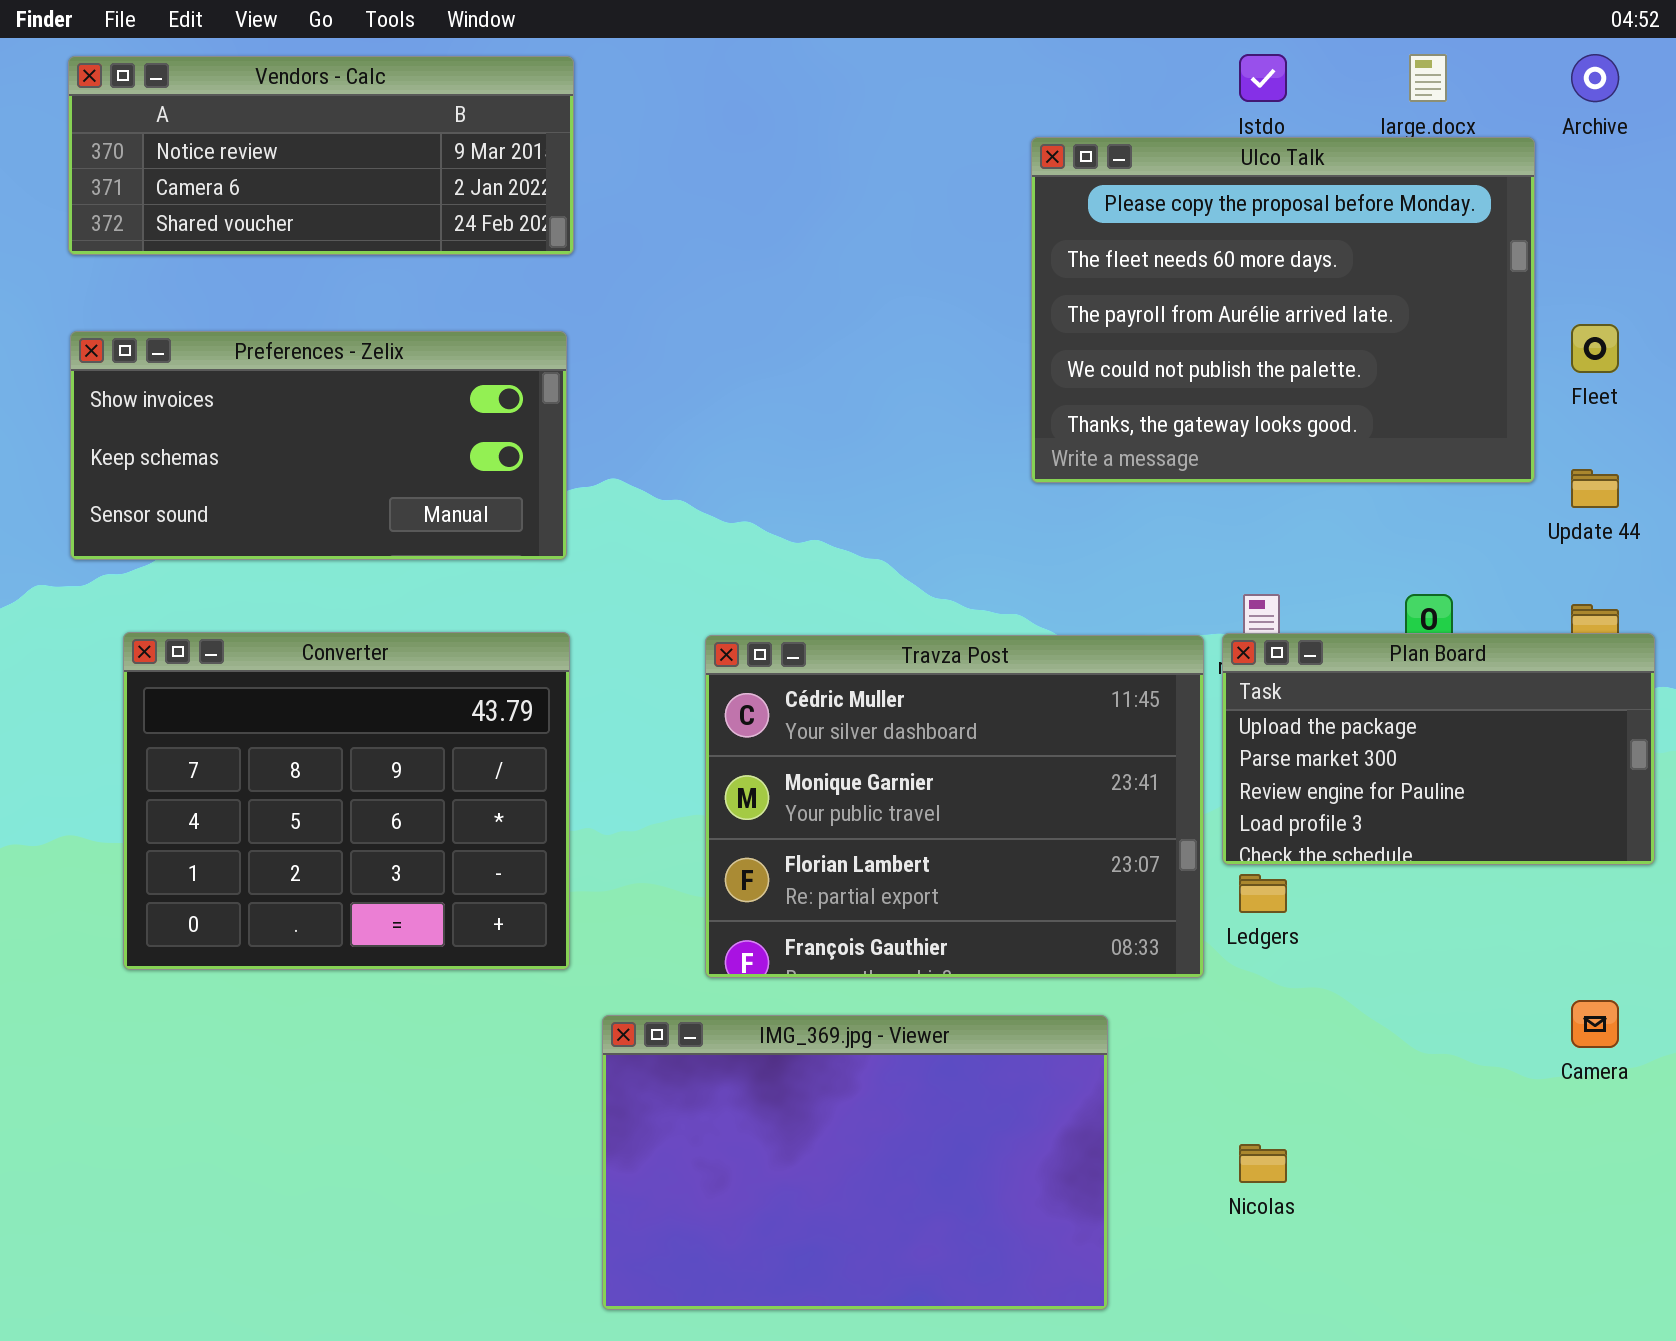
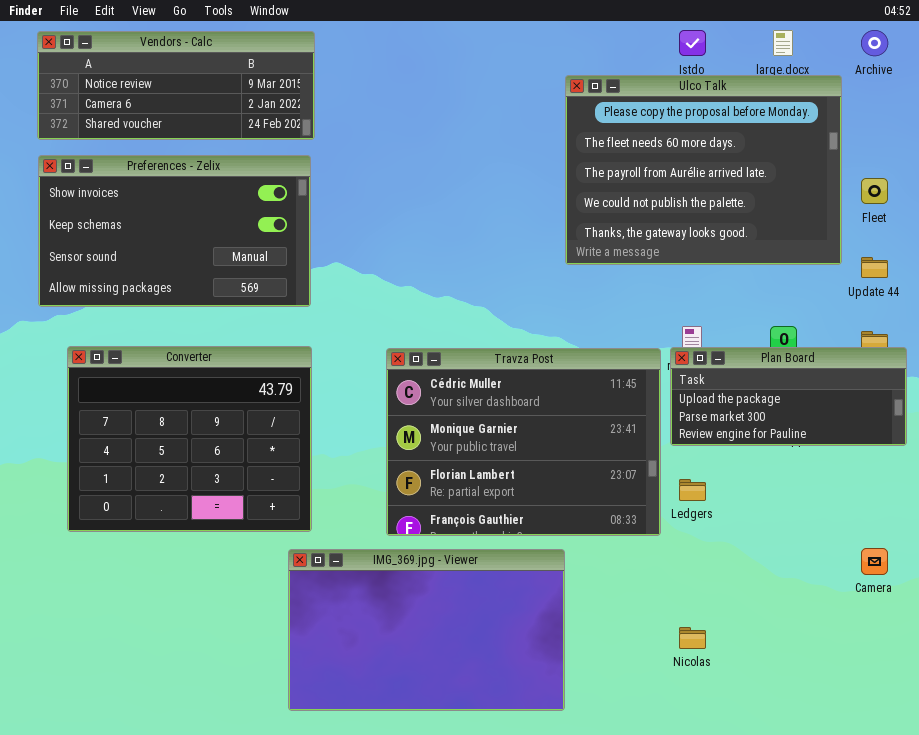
Preferences - Zelix: [70,331,567,560] -> [38,155,311,307], resized
Plan Board: [1222,633,1655,865] -> [670,347,907,446], resized
IMG_369.jpg - Viewer: [602,1015,1108,1310] -> [288,549,565,711], moved

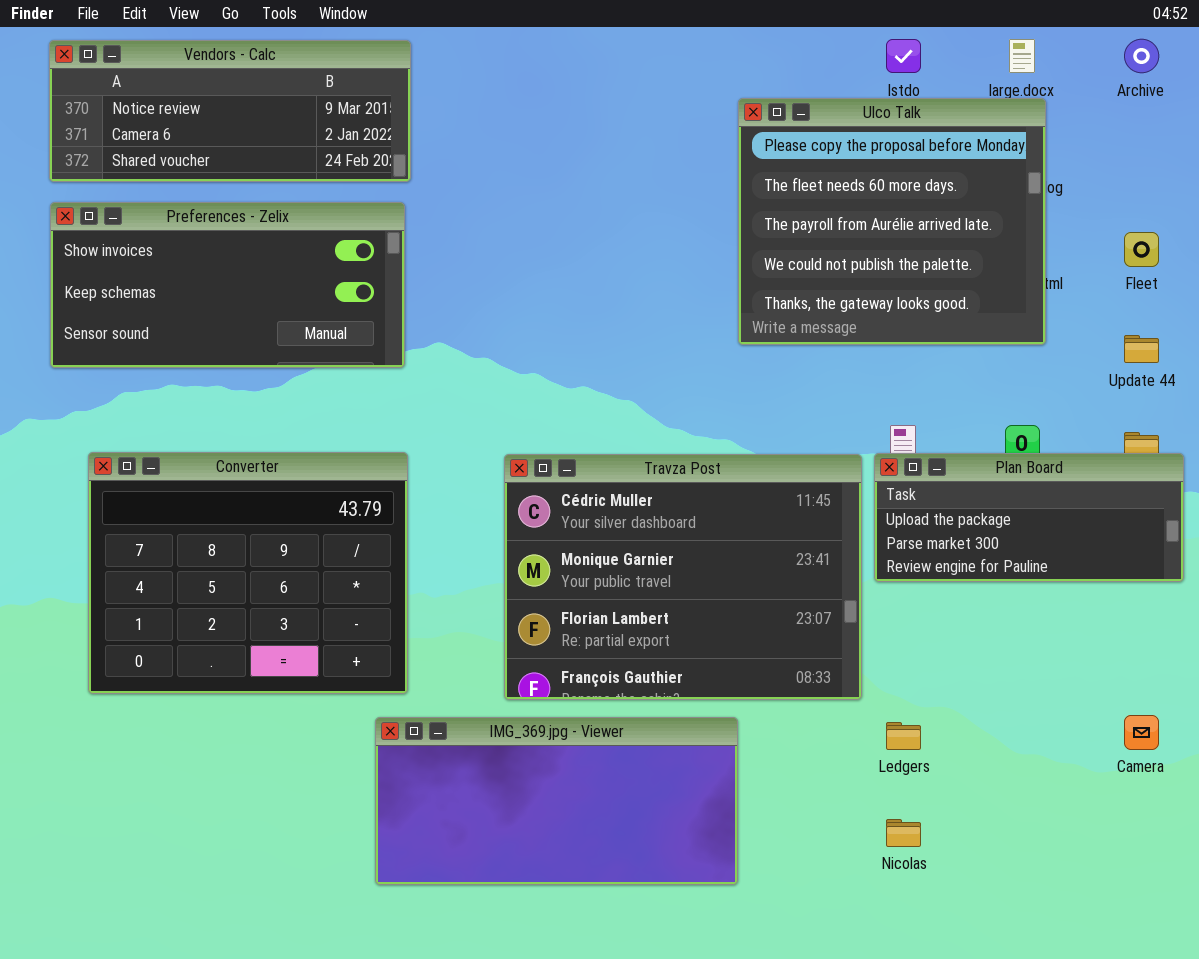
Ulco Talk: [565,75,842,265] -> [738,98,1046,345], resized
Preferences - Zelix: [38,155,311,307] -> [50,202,405,368], resized
Ledgers: [679,479,706,501] -> [886,722,921,750], moved
IMG_369.jpg - Viewer: [288,549,565,711] -> [375,717,738,885], resized

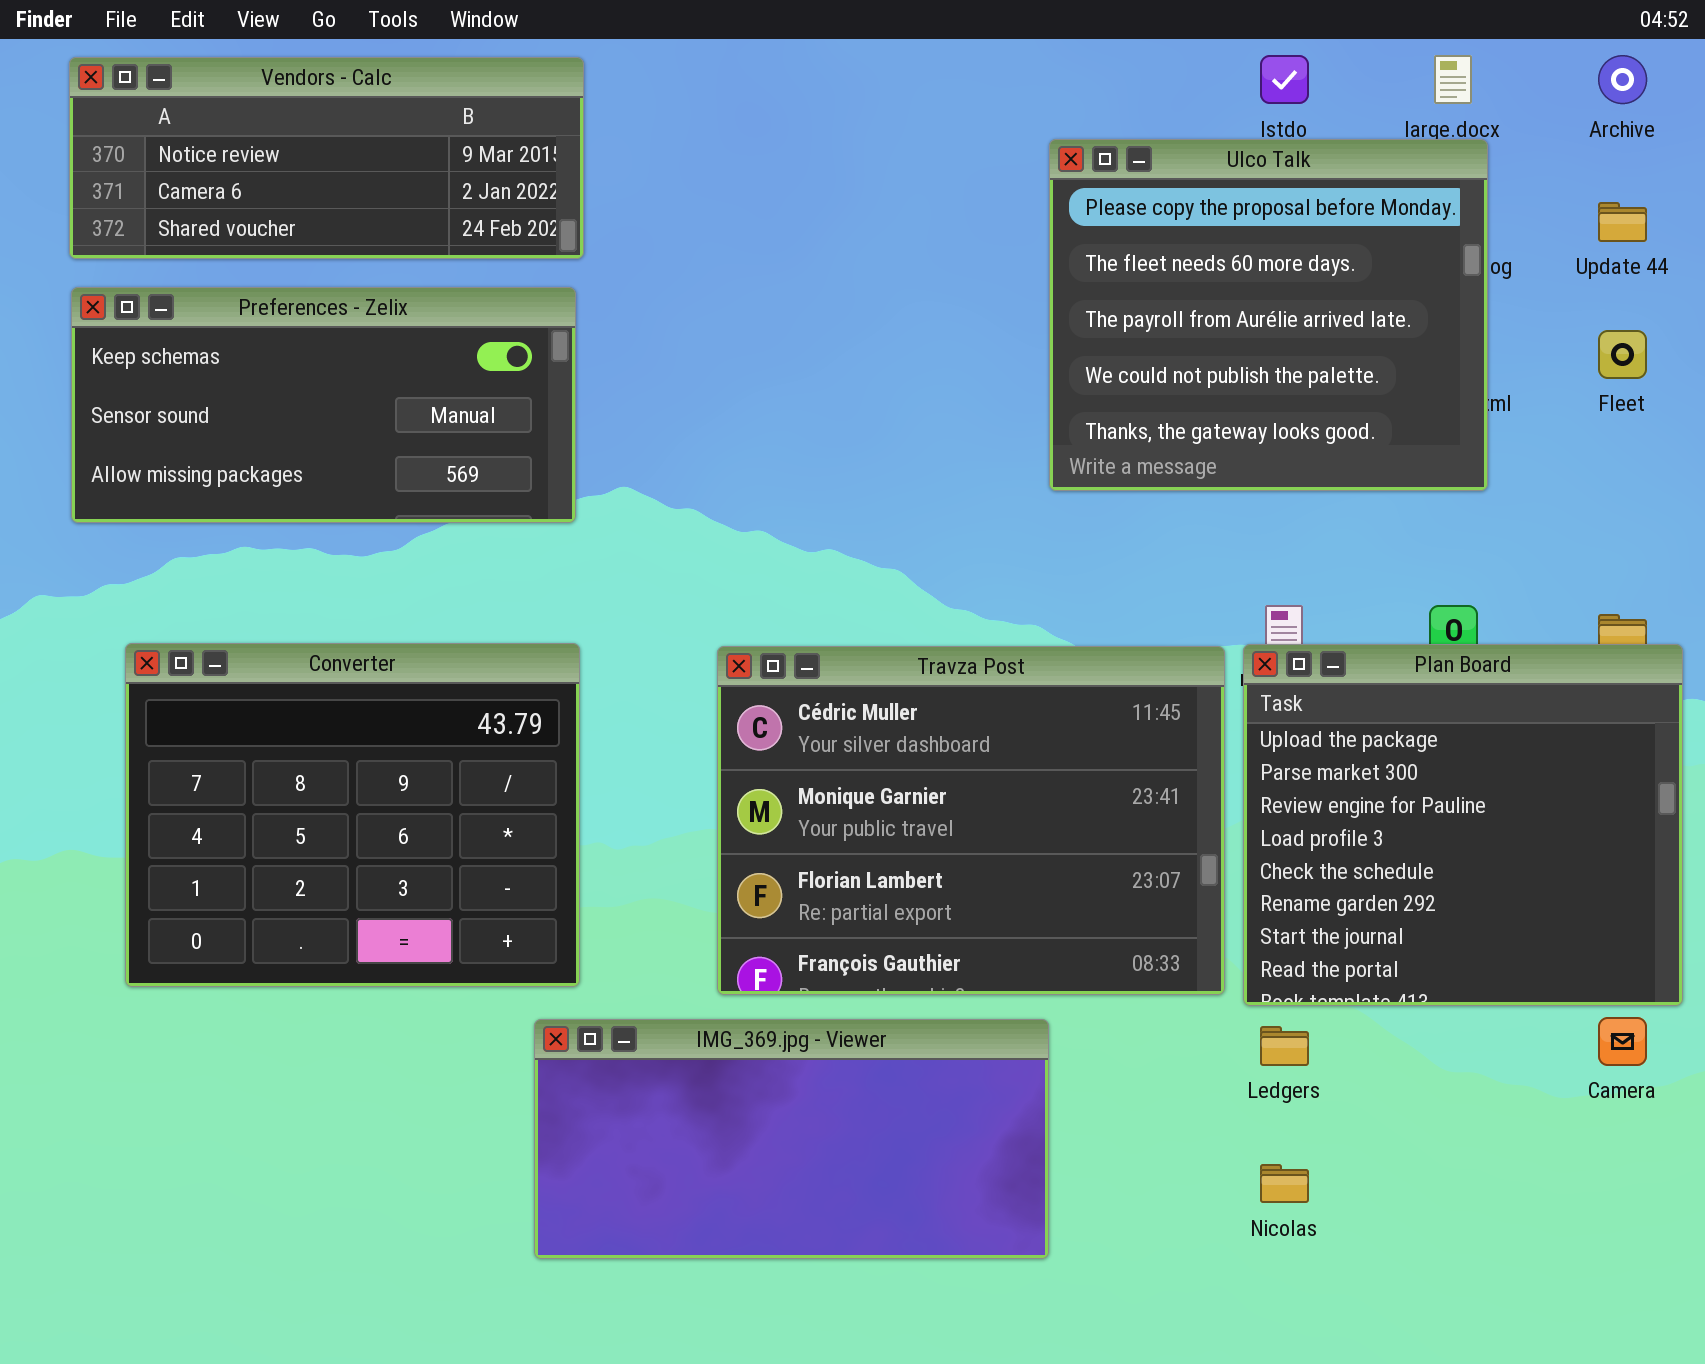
Preferences - Zelix: [50,202,405,368] -> [71,287,576,523], scrolled down 1 row
Update 44: [1124,335,1159,363] -> [1598,202,1647,242], moved
Plan Board: [874,453,1184,582] -> [1243,644,1683,1006], resized

